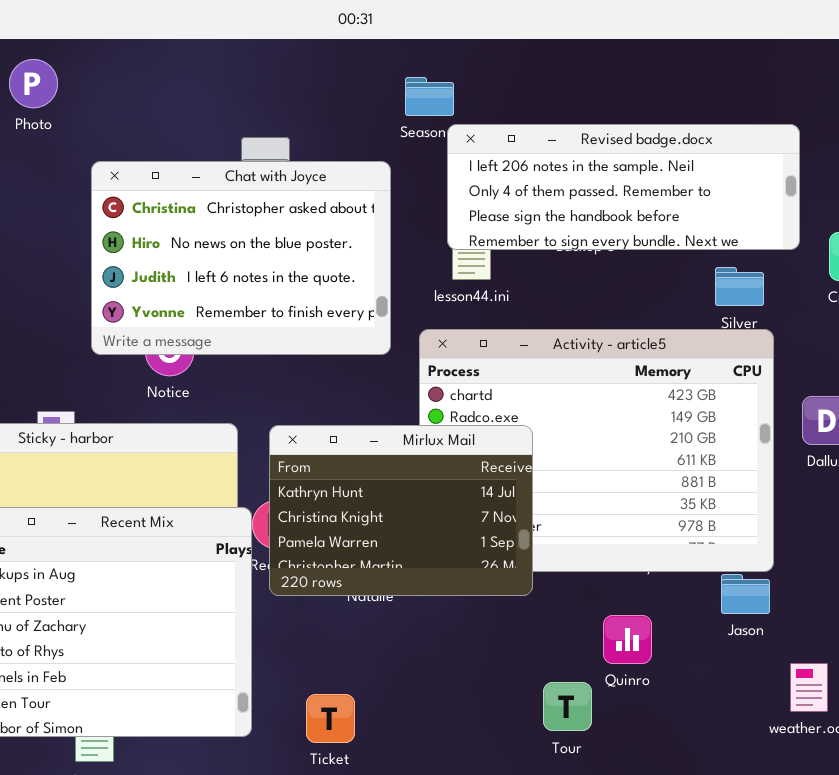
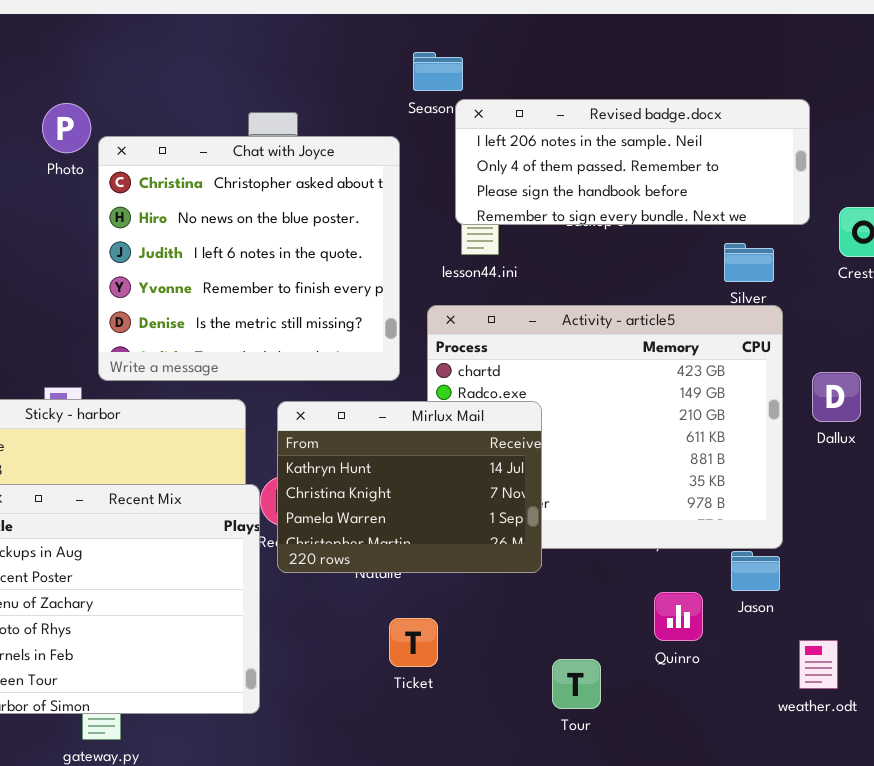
Photo: [9,59,58,108] -> [42,103,91,153], moved
Chat with Joyce: [91,161,391,355] -> [98,136,400,381], resized
Quinro: [603,615,652,664] -> [654,592,703,641], moved
Ticket: [306,694,355,743] -> [389,618,438,667], moved

